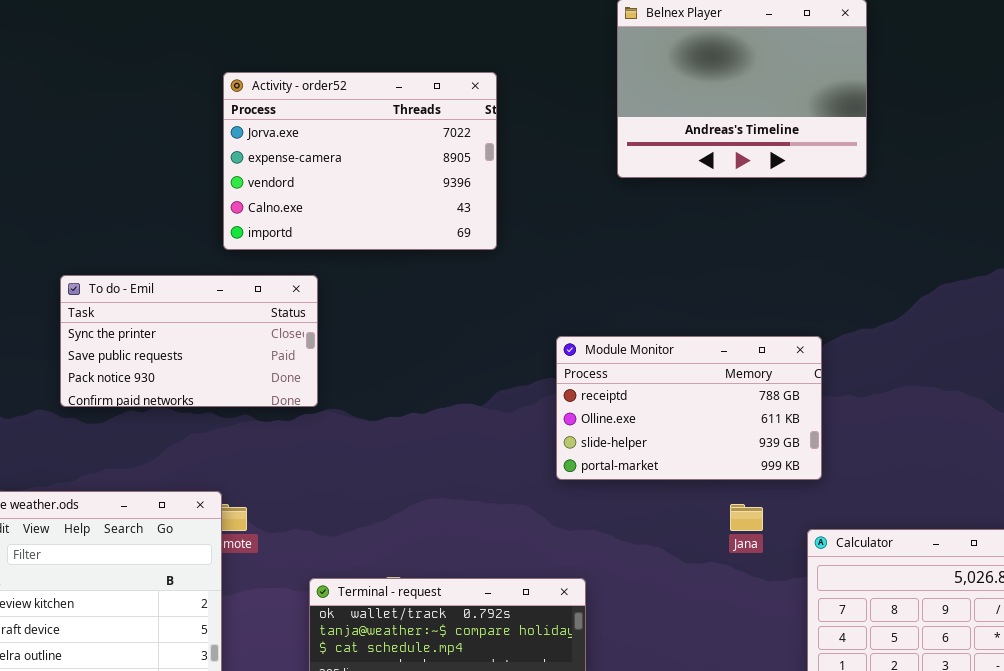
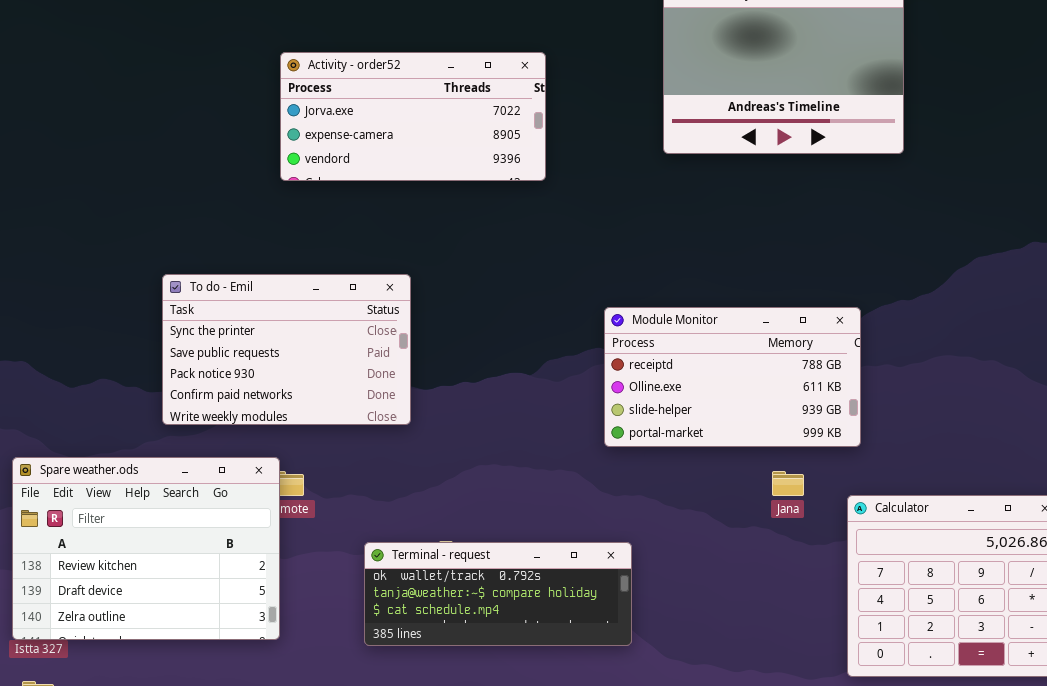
Activity - order52: [223,72,497,250] -> [280,52,546,181], resized
To do - Emil: [60,275,318,407] -> [162,274,411,425], moved, resized

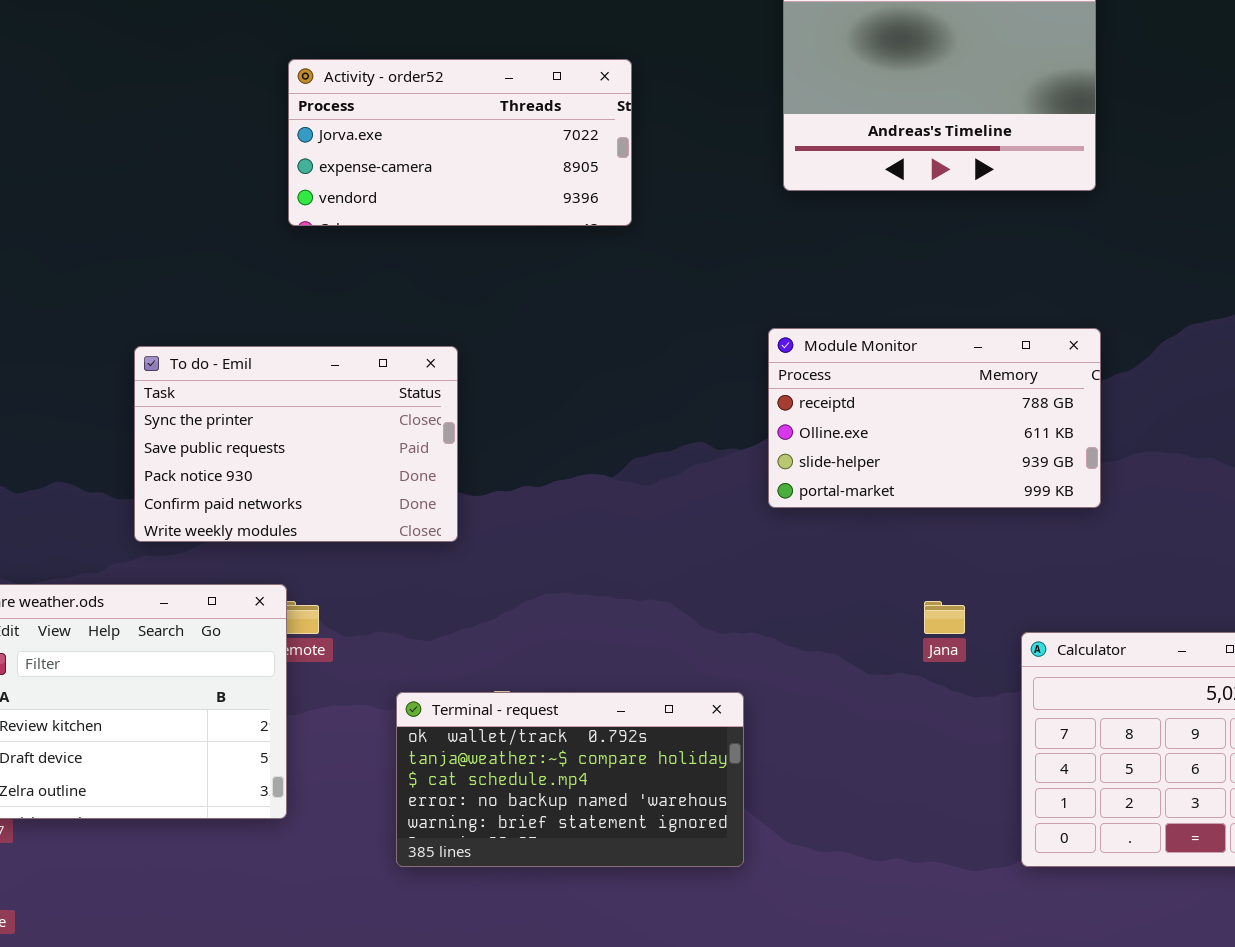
Module Monitor: [604,307,861,447] -> [768,328,1101,508], moved
Terminal - request: [364,542,632,646] -> [396,692,744,867], resized

